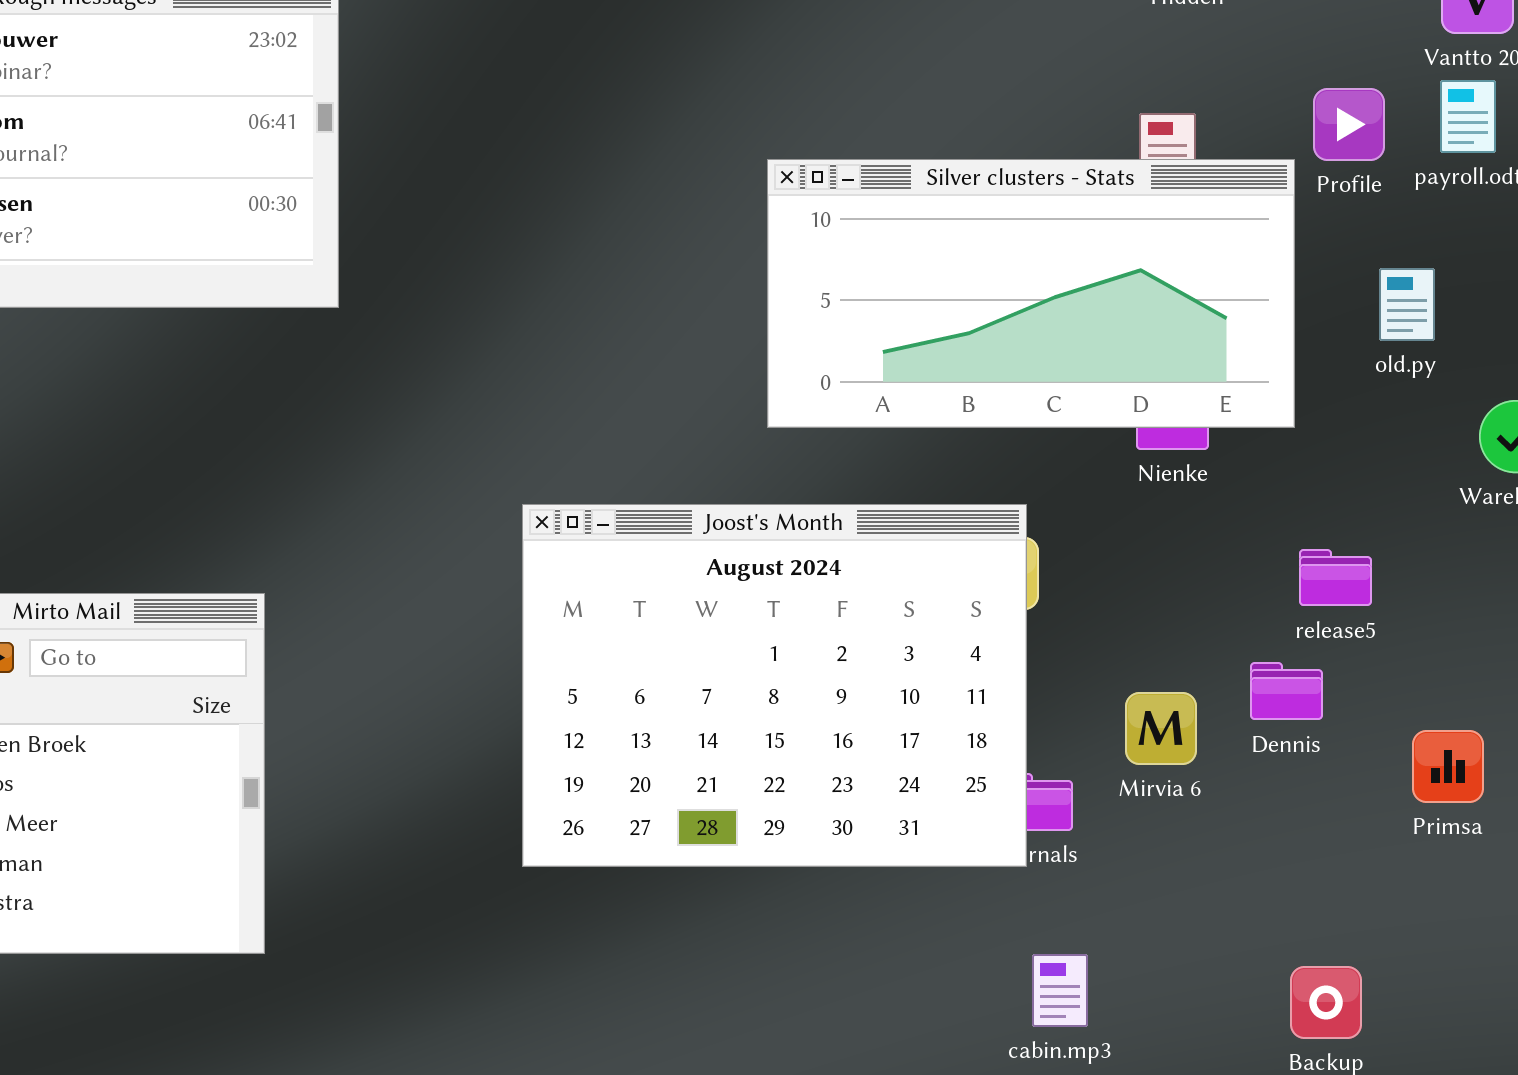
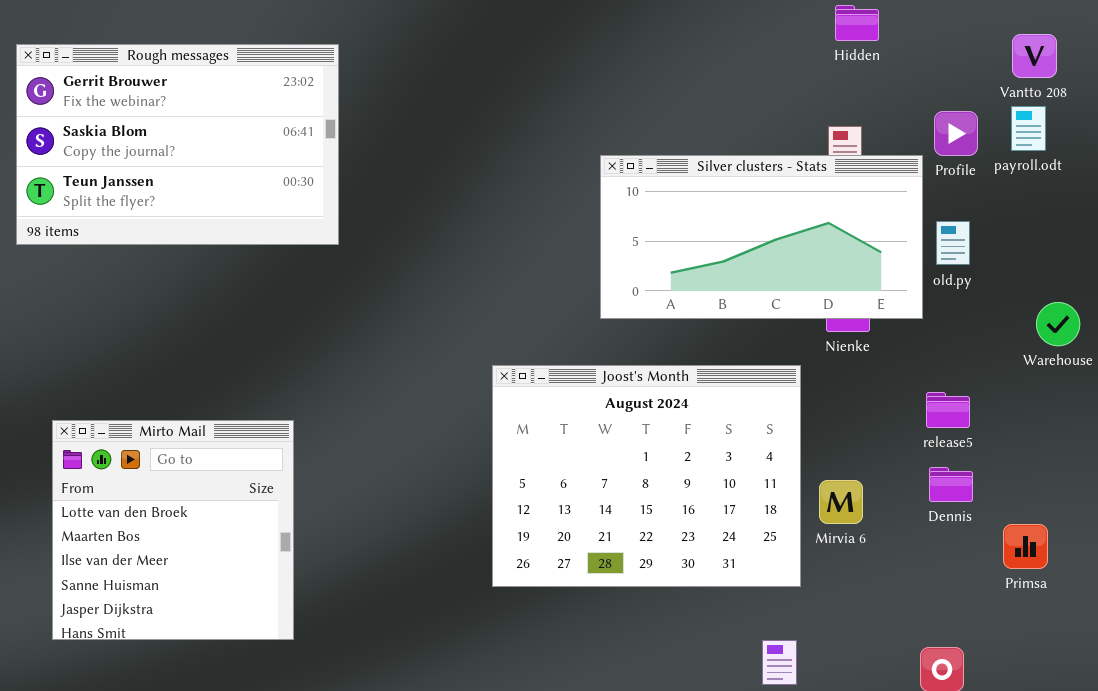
old.py: [1379,268,1435,341] -> [936,221,970,265], moved
Joost's Month: [522,504,1027,867] -> [492,365,801,587], moved
Dennis: [1250,662,1323,720] -> [929,467,973,502], moved
Primsa: [1412,730,1484,803] -> [1003,524,1048,569], moved

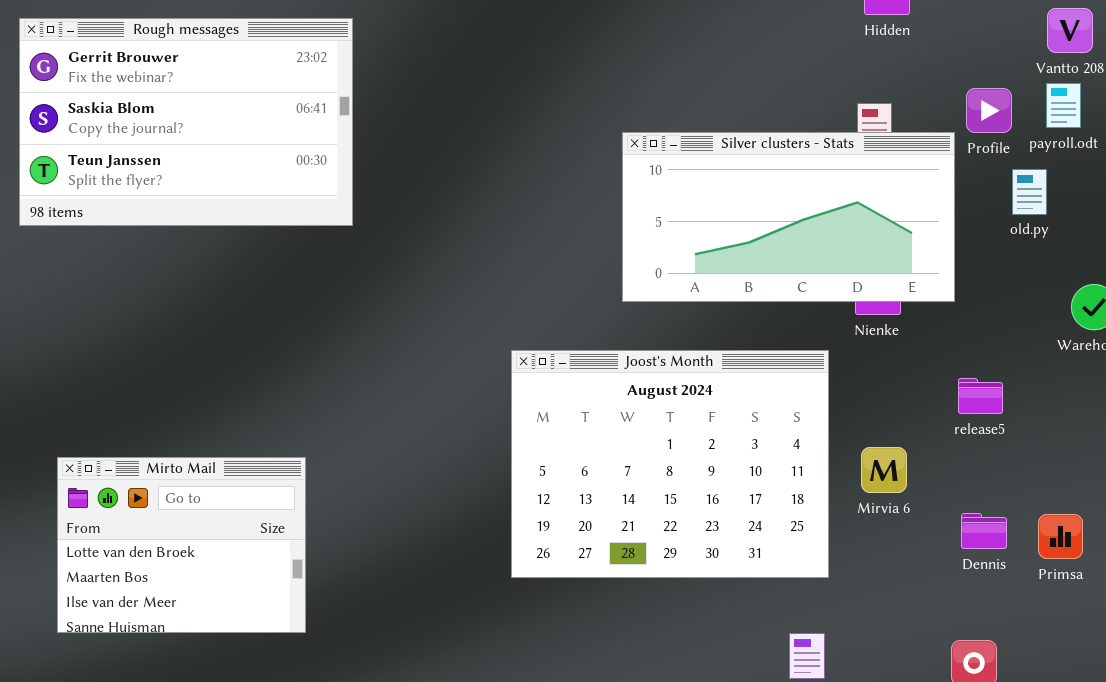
old.py: [936,221,970,265] -> [1012,169,1047,215], moved
Mirto Mail: [52,420,294,640] -> [57,457,306,633], resized
Dennis: [929,467,973,502] -> [961,513,1007,549], moved
Mirvia 6: [819,480,863,524] -> [861,447,907,493], moved

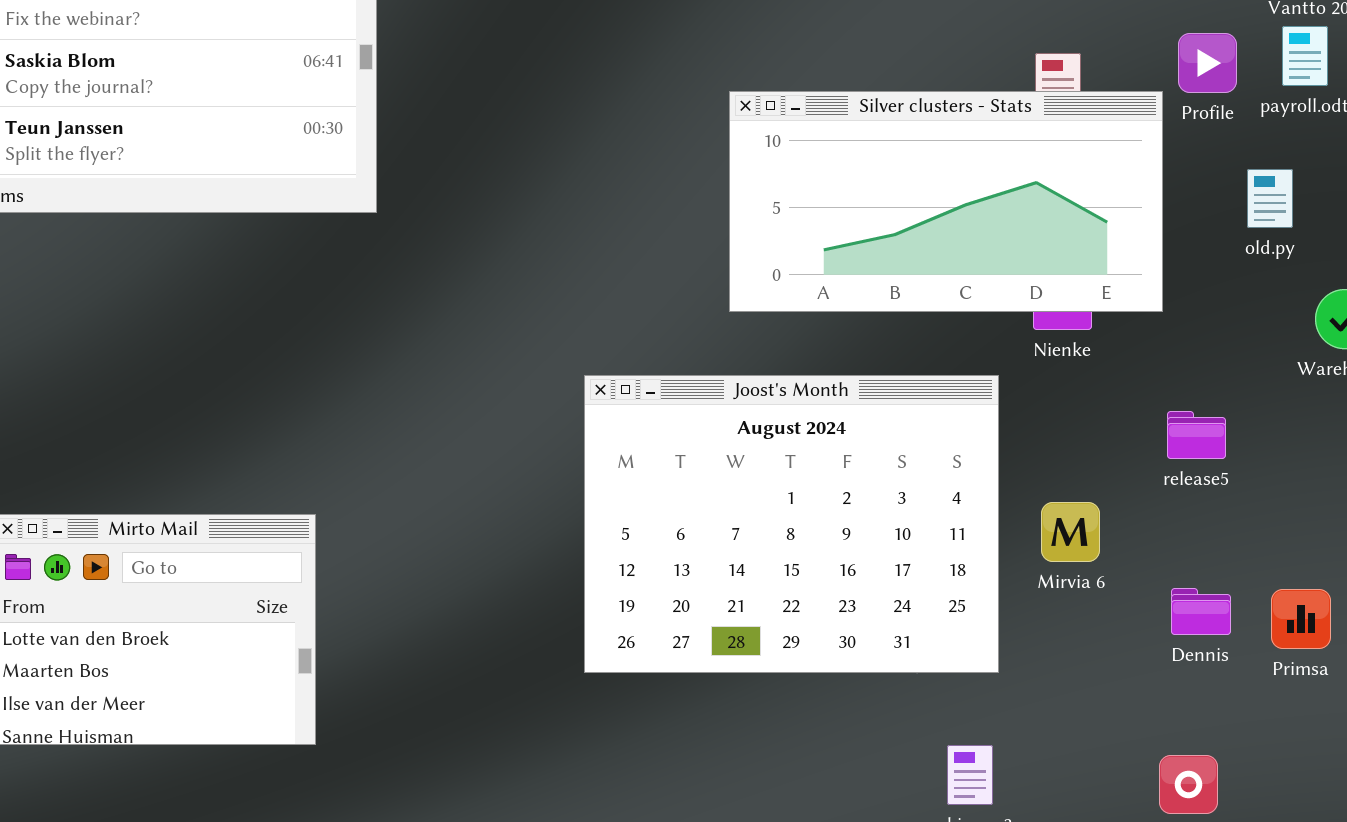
old.py: [1012,169,1047,215] -> [1247,169,1293,228], moved

